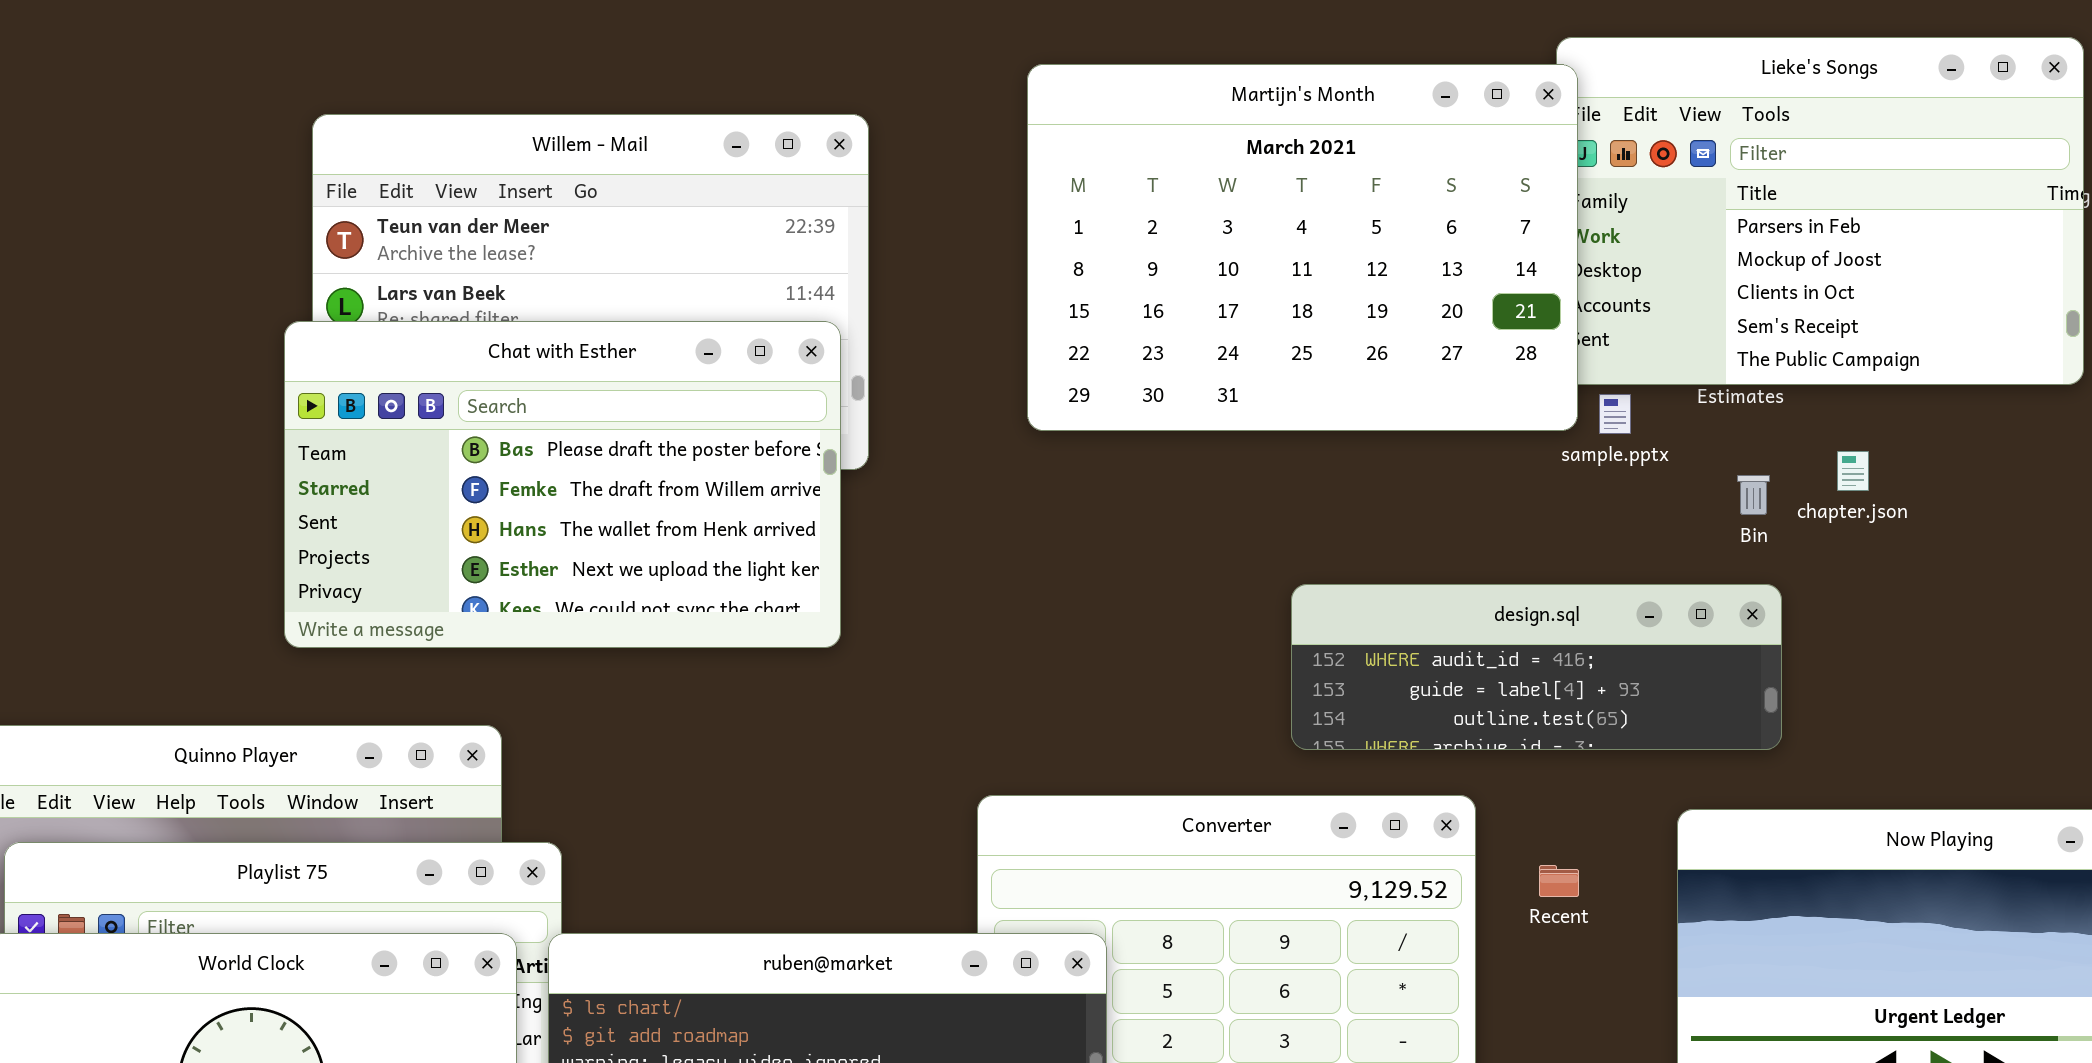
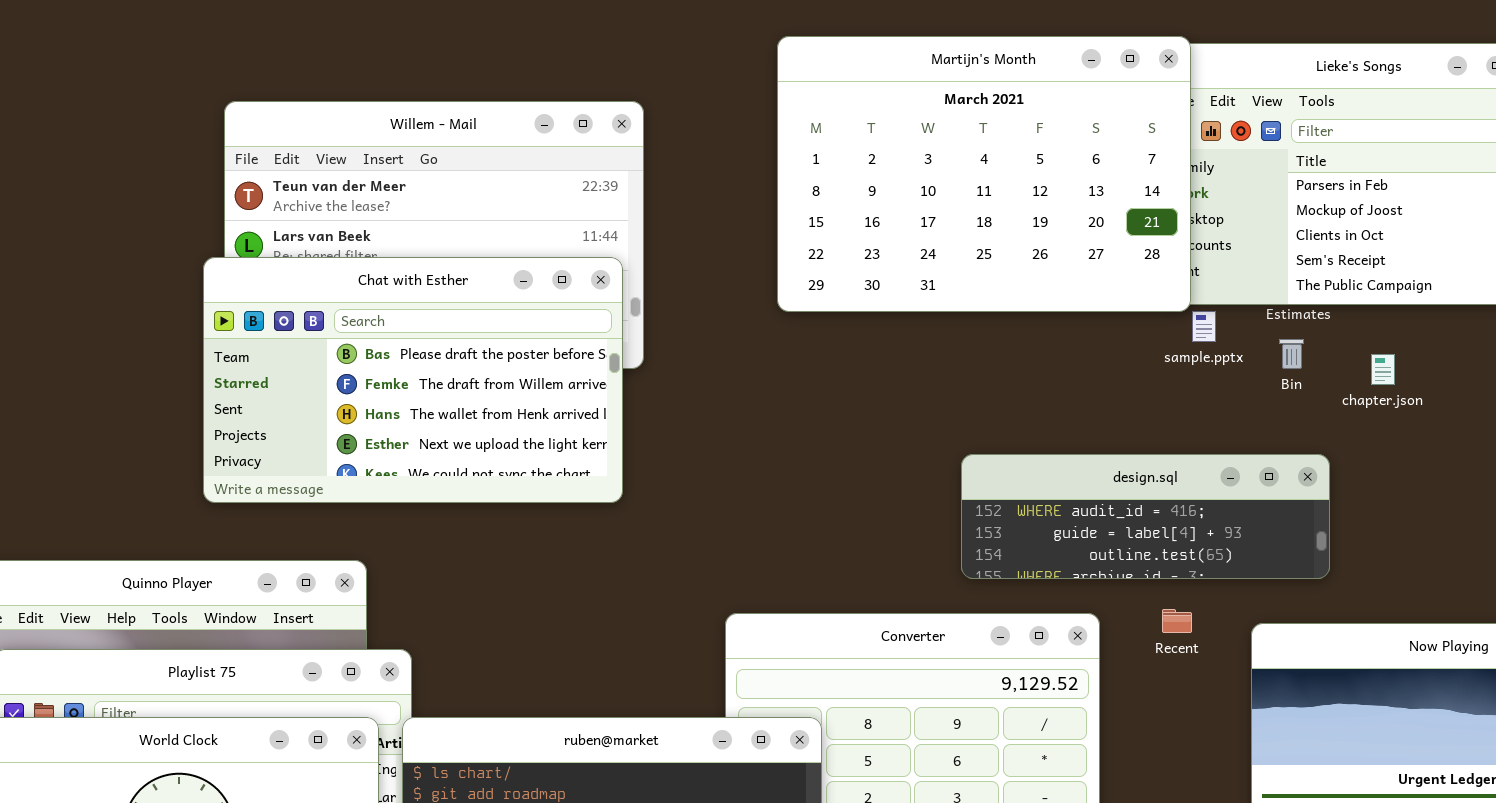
Martijn's Month: [1027,64,1578,431] -> [777,36,1191,312], moved
Bin: [1737,475,1770,515] -> [1279,339,1304,369], moved
Recent: [1539,865,1579,897] -> [1162,609,1192,633], moved

